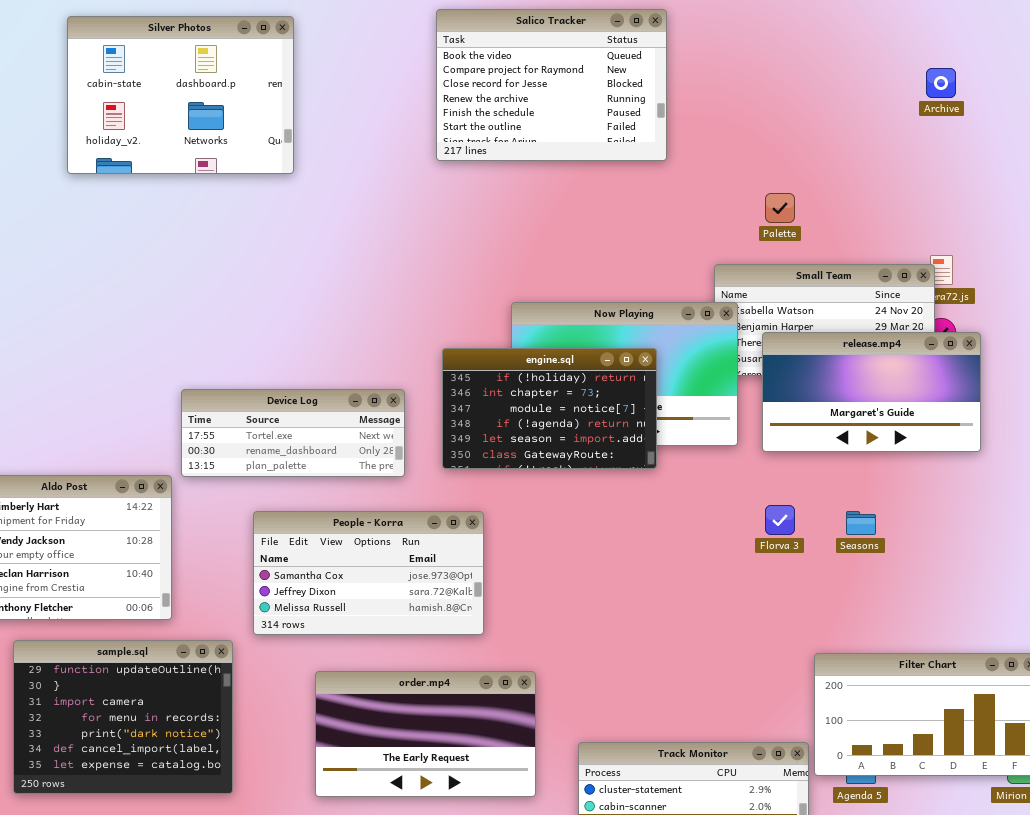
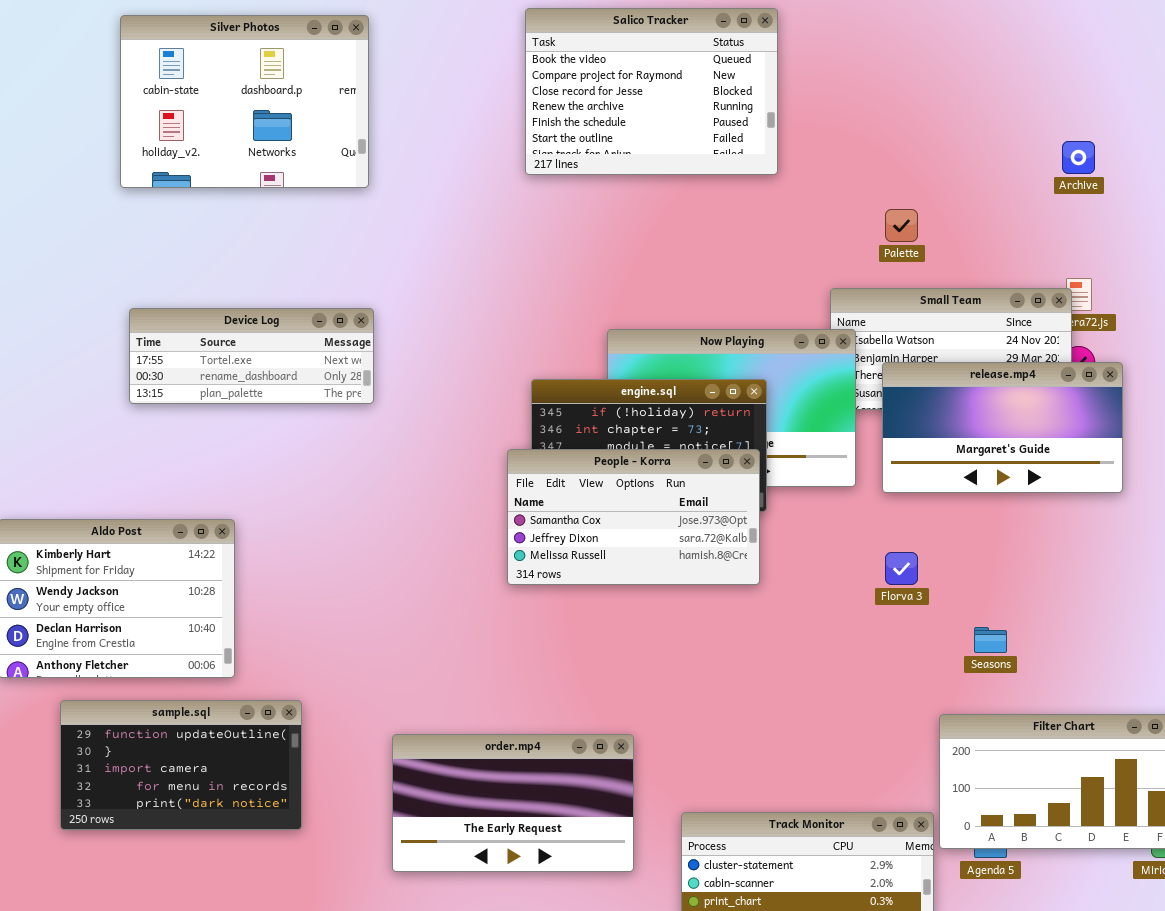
Archive: [926,68,956,98] -> [1062,141,1095,174], moved
Device Log: [181,389,405,477] -> [129,308,374,404], moved
People - Korra: [253,511,484,635] -> [507,449,760,585], moved
Seasons: [846,511,876,535] -> [974,627,1007,653], moved
sample.sql: [13,640,233,794] -> [60,700,302,830], resized

